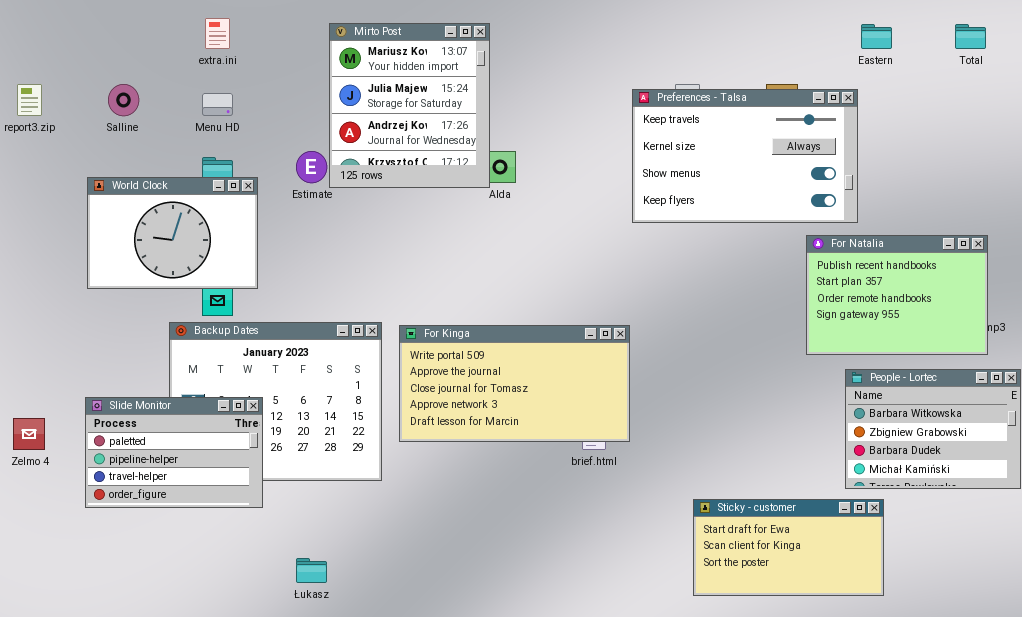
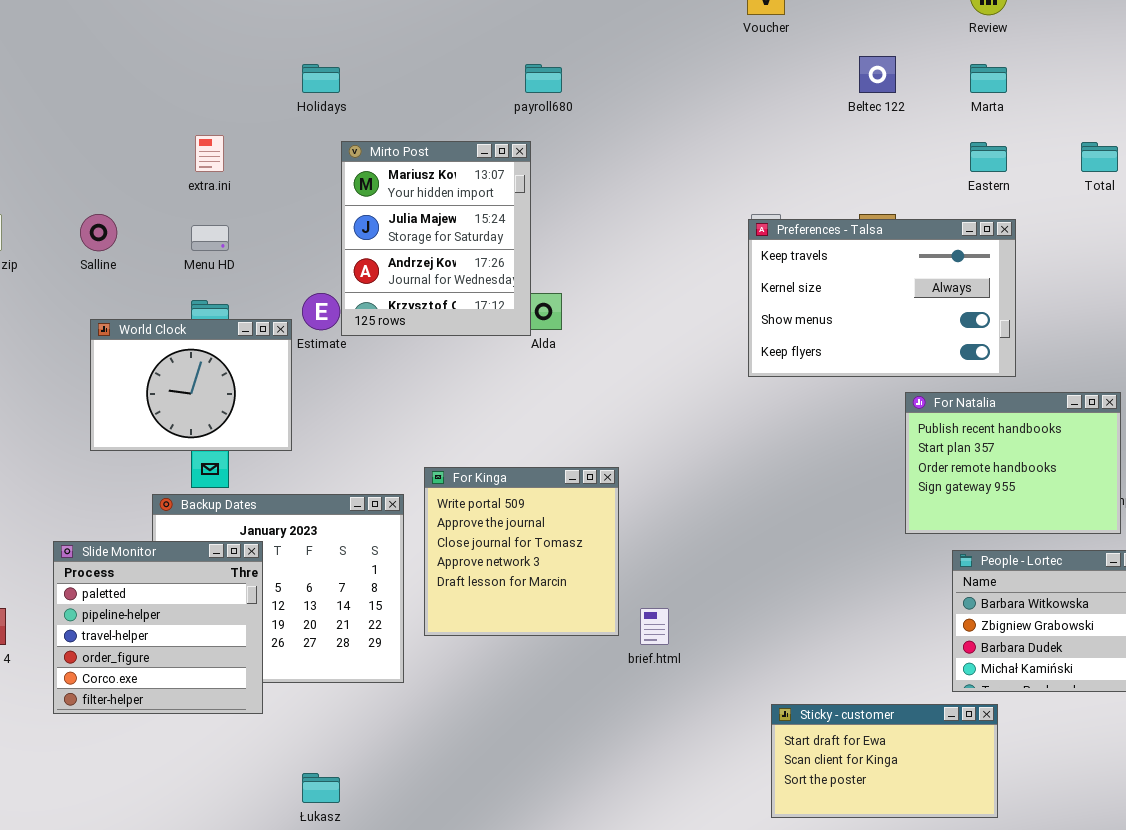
Preferences - Talsa: [632,89,858,223] -> [748,219,1016,377], moved
World Clock: [87,177,258,289] -> [90,319,292,451], moved
For Kinga: [399,325,630,442] -> [424,467,619,636], resized
Slide Monitor: [85,397,263,508] -> [53,541,263,714], resized

